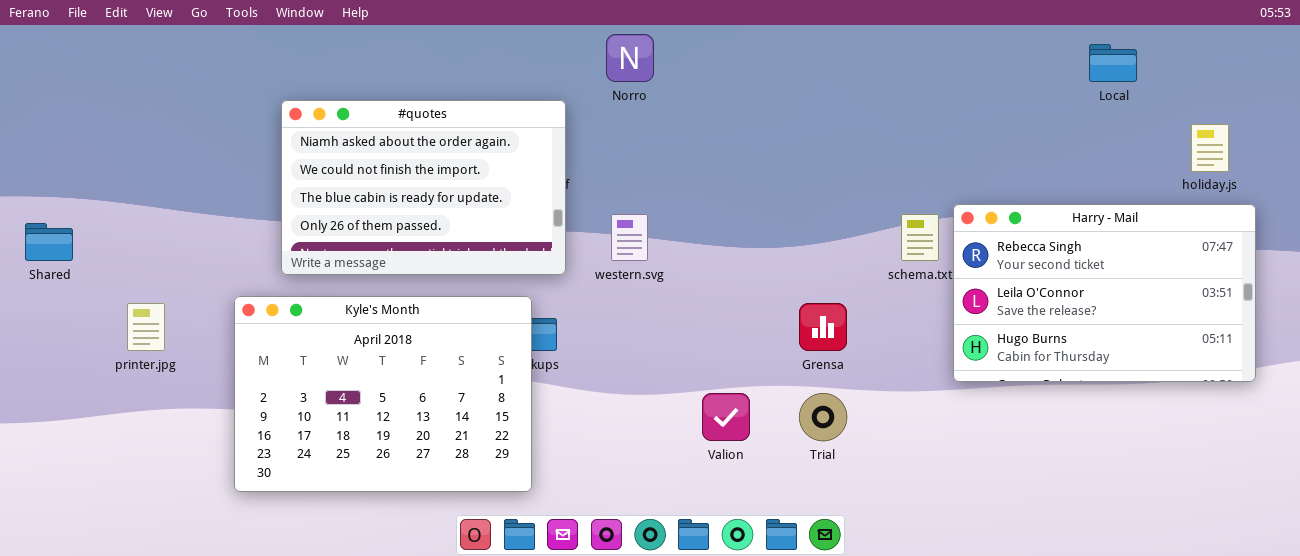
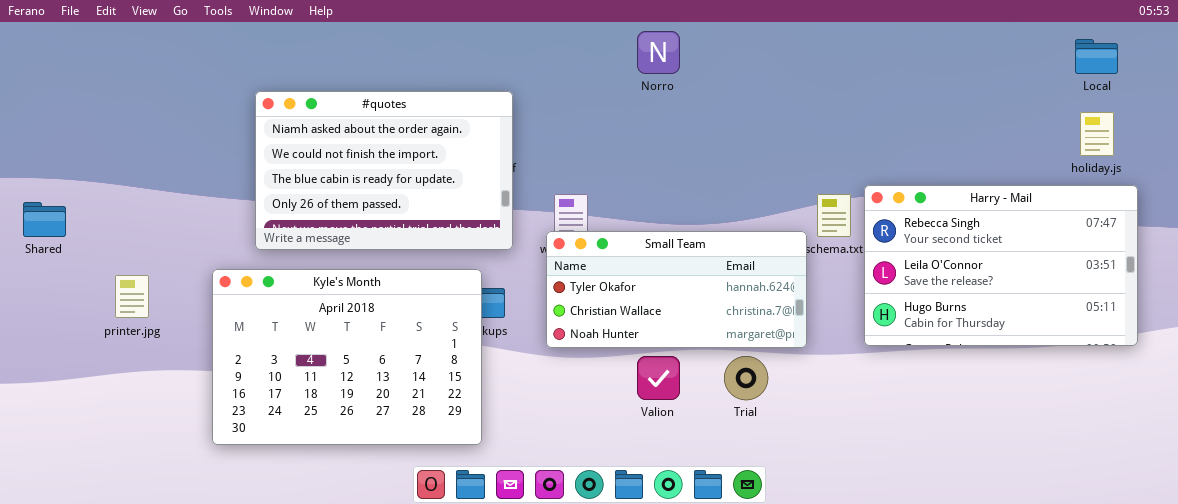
Norro: [606,34,654,82] -> [637,31,680,74], moved
Local: [1089,44,1137,82] -> [1075,39,1118,74], moved
Small Team: none -> [546,231,807,348], opened

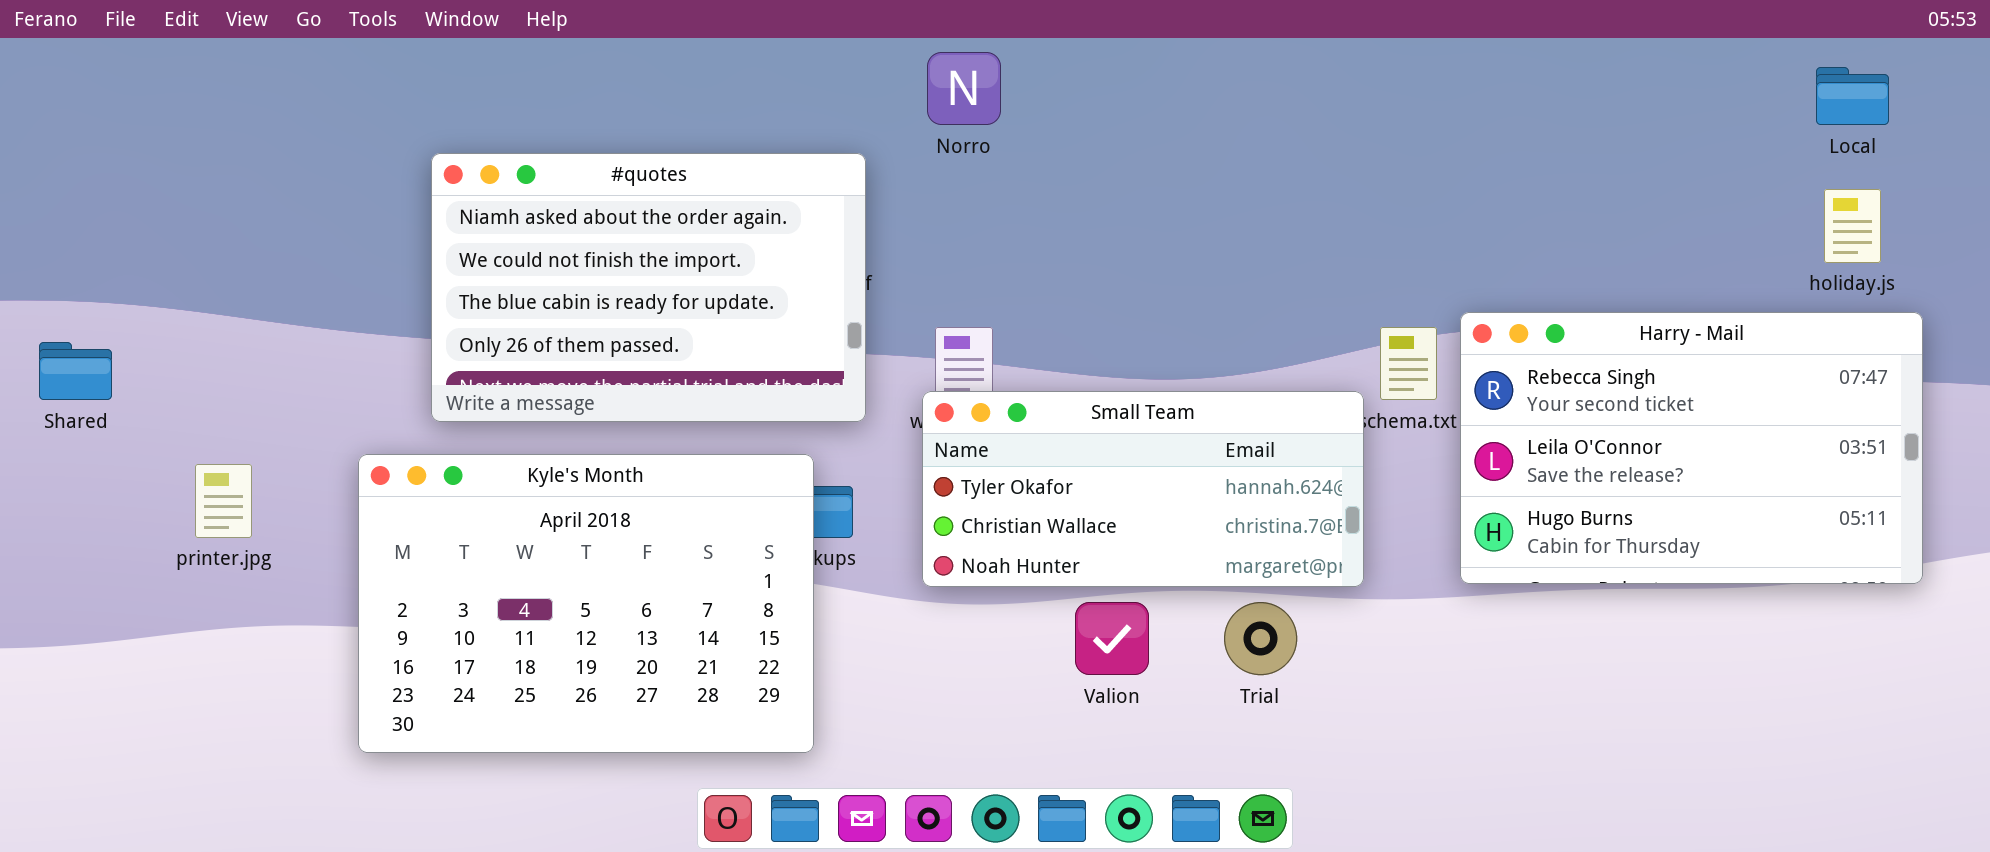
Norro: [637,31,680,74] -> [927,52,1001,125], moved

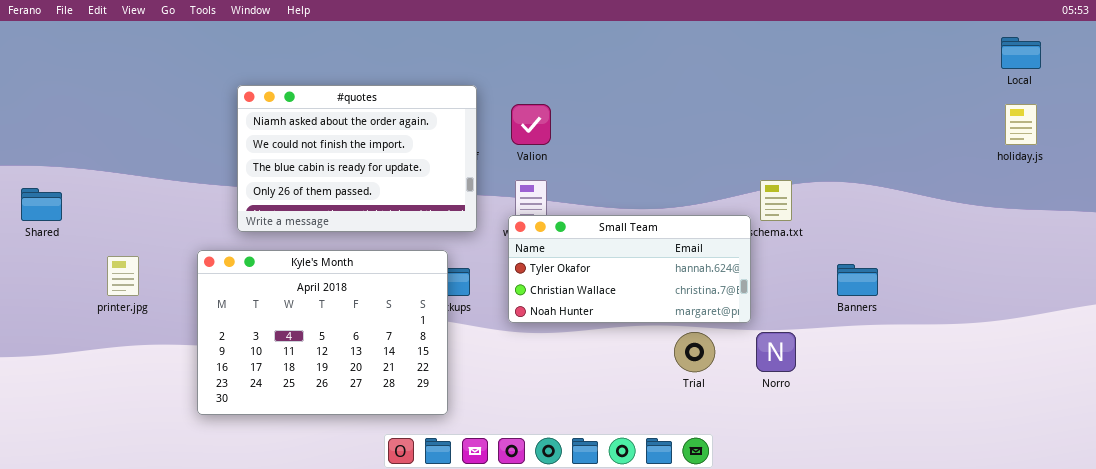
Norro: [927,52,1001,125] -> [756,332,796,372], moved
Harry - Mail: [1460,312,1923,584] -> none, closed
Valion: [1075,602,1149,675] -> [511,104,551,145], moved

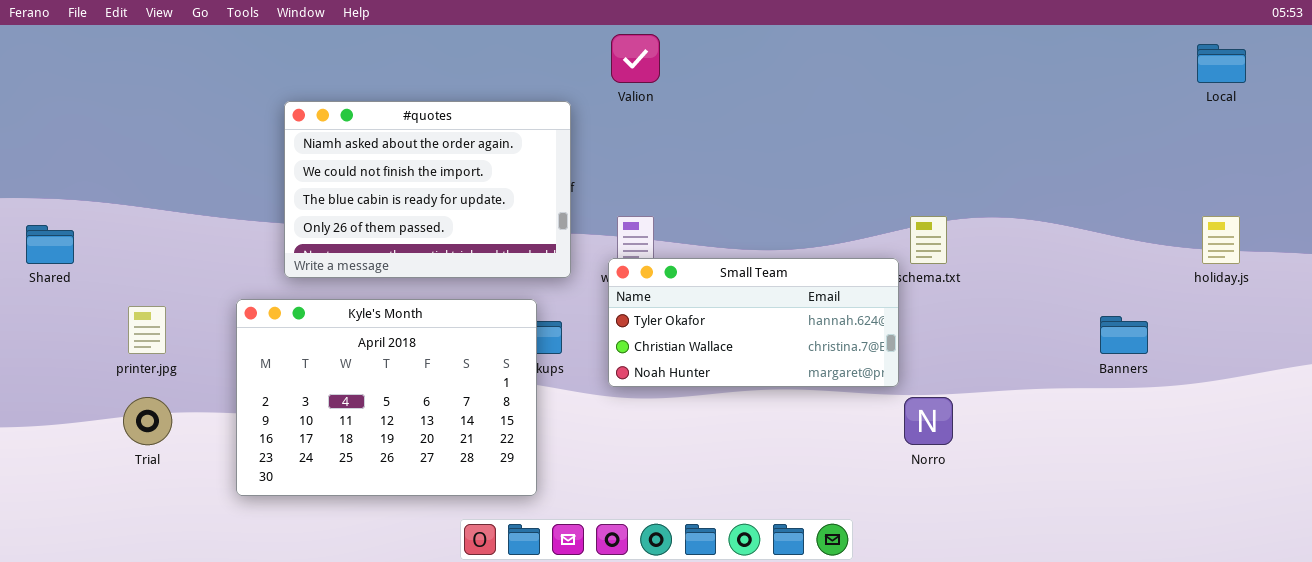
Valion: [511,104,551,145] -> [611,34,660,83], moved
holiday.js: [1005,104,1037,145] -> [1202,216,1240,264], moved
Banners: [837,264,878,296] -> [1100,316,1148,354], moved
Trial: [674,332,715,372] -> [123,397,172,445], moved

